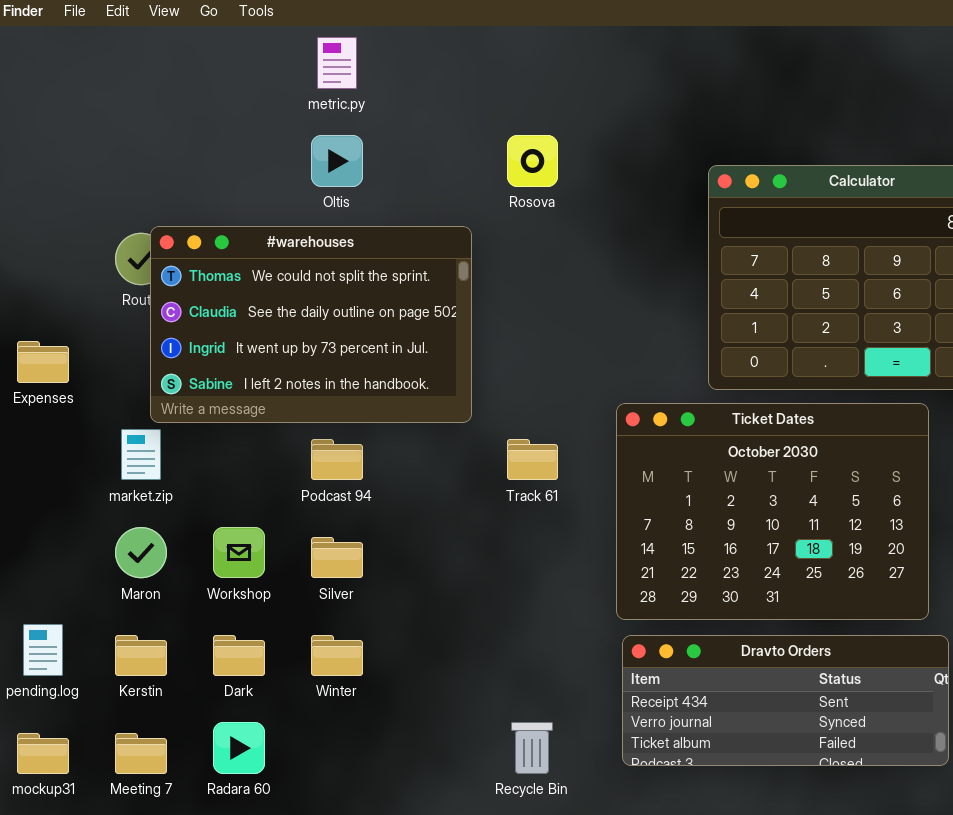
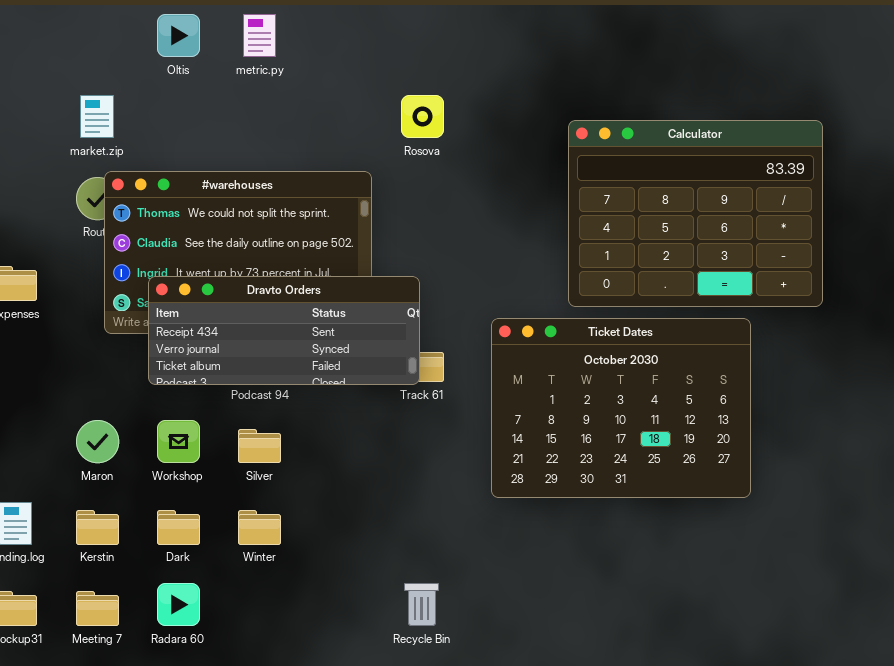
Oltis: [311,135,363,187] -> [157,14,200,57], moved
market.zip: [121,429,161,480] -> [80,95,114,138], moved
Dravto Orders: [622,635,949,766] -> [148,276,420,385], moved

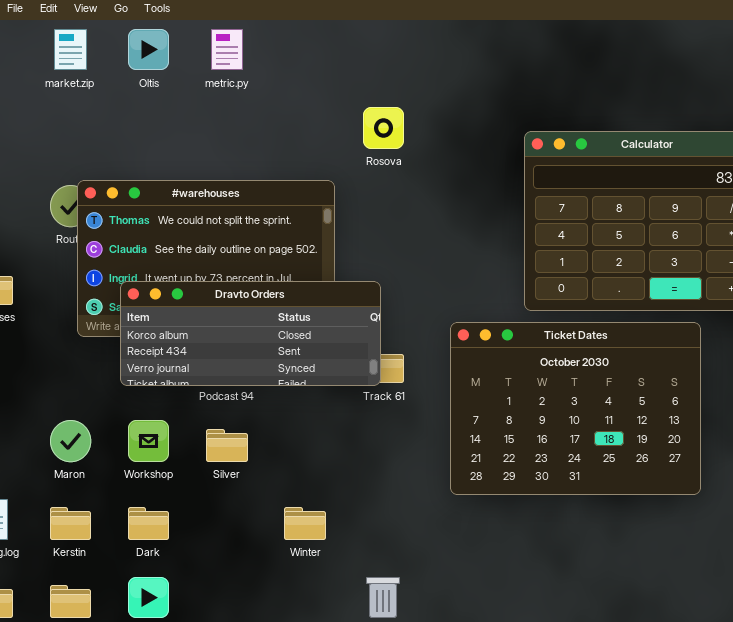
market.zip: [80,95,114,138] -> [54,29,87,70], moved
Dravto Orders: [148,276,420,385] -> [120,281,381,386], scrolled up 1 row
Winter: [238,510,281,545] -> [284,507,326,540], moved

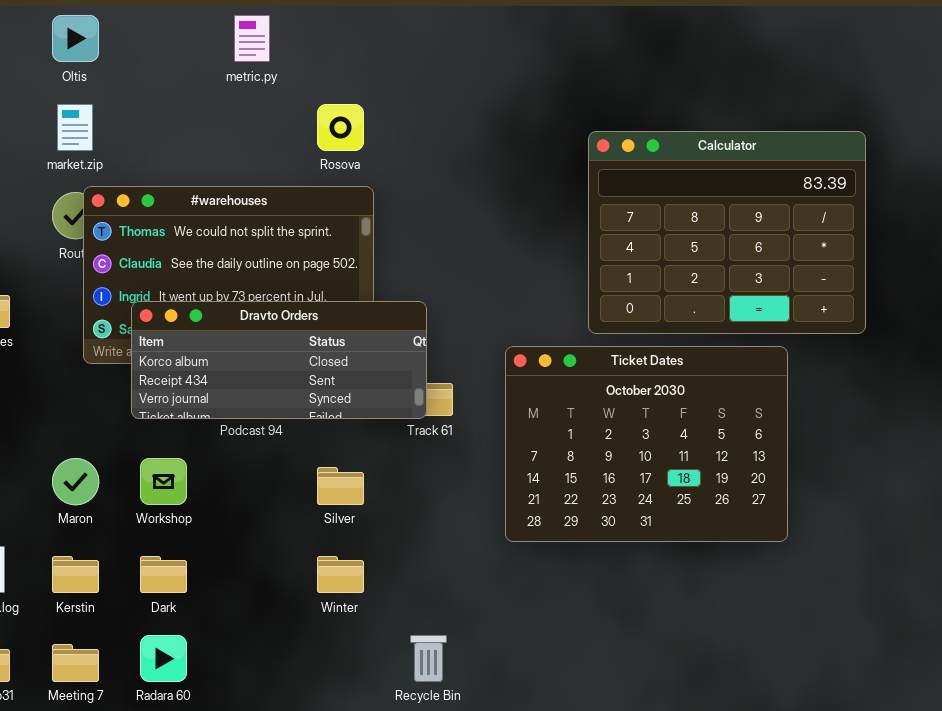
market.zip: [54,29,87,70] -> [57,104,93,151], moved
Oltis: [128,29,169,70] -> [52,15,99,62], moved
Rosova: [363,107,404,149] -> [317,104,364,151], moved
Silver: [206,429,248,462] -> [317,467,364,505], moved

